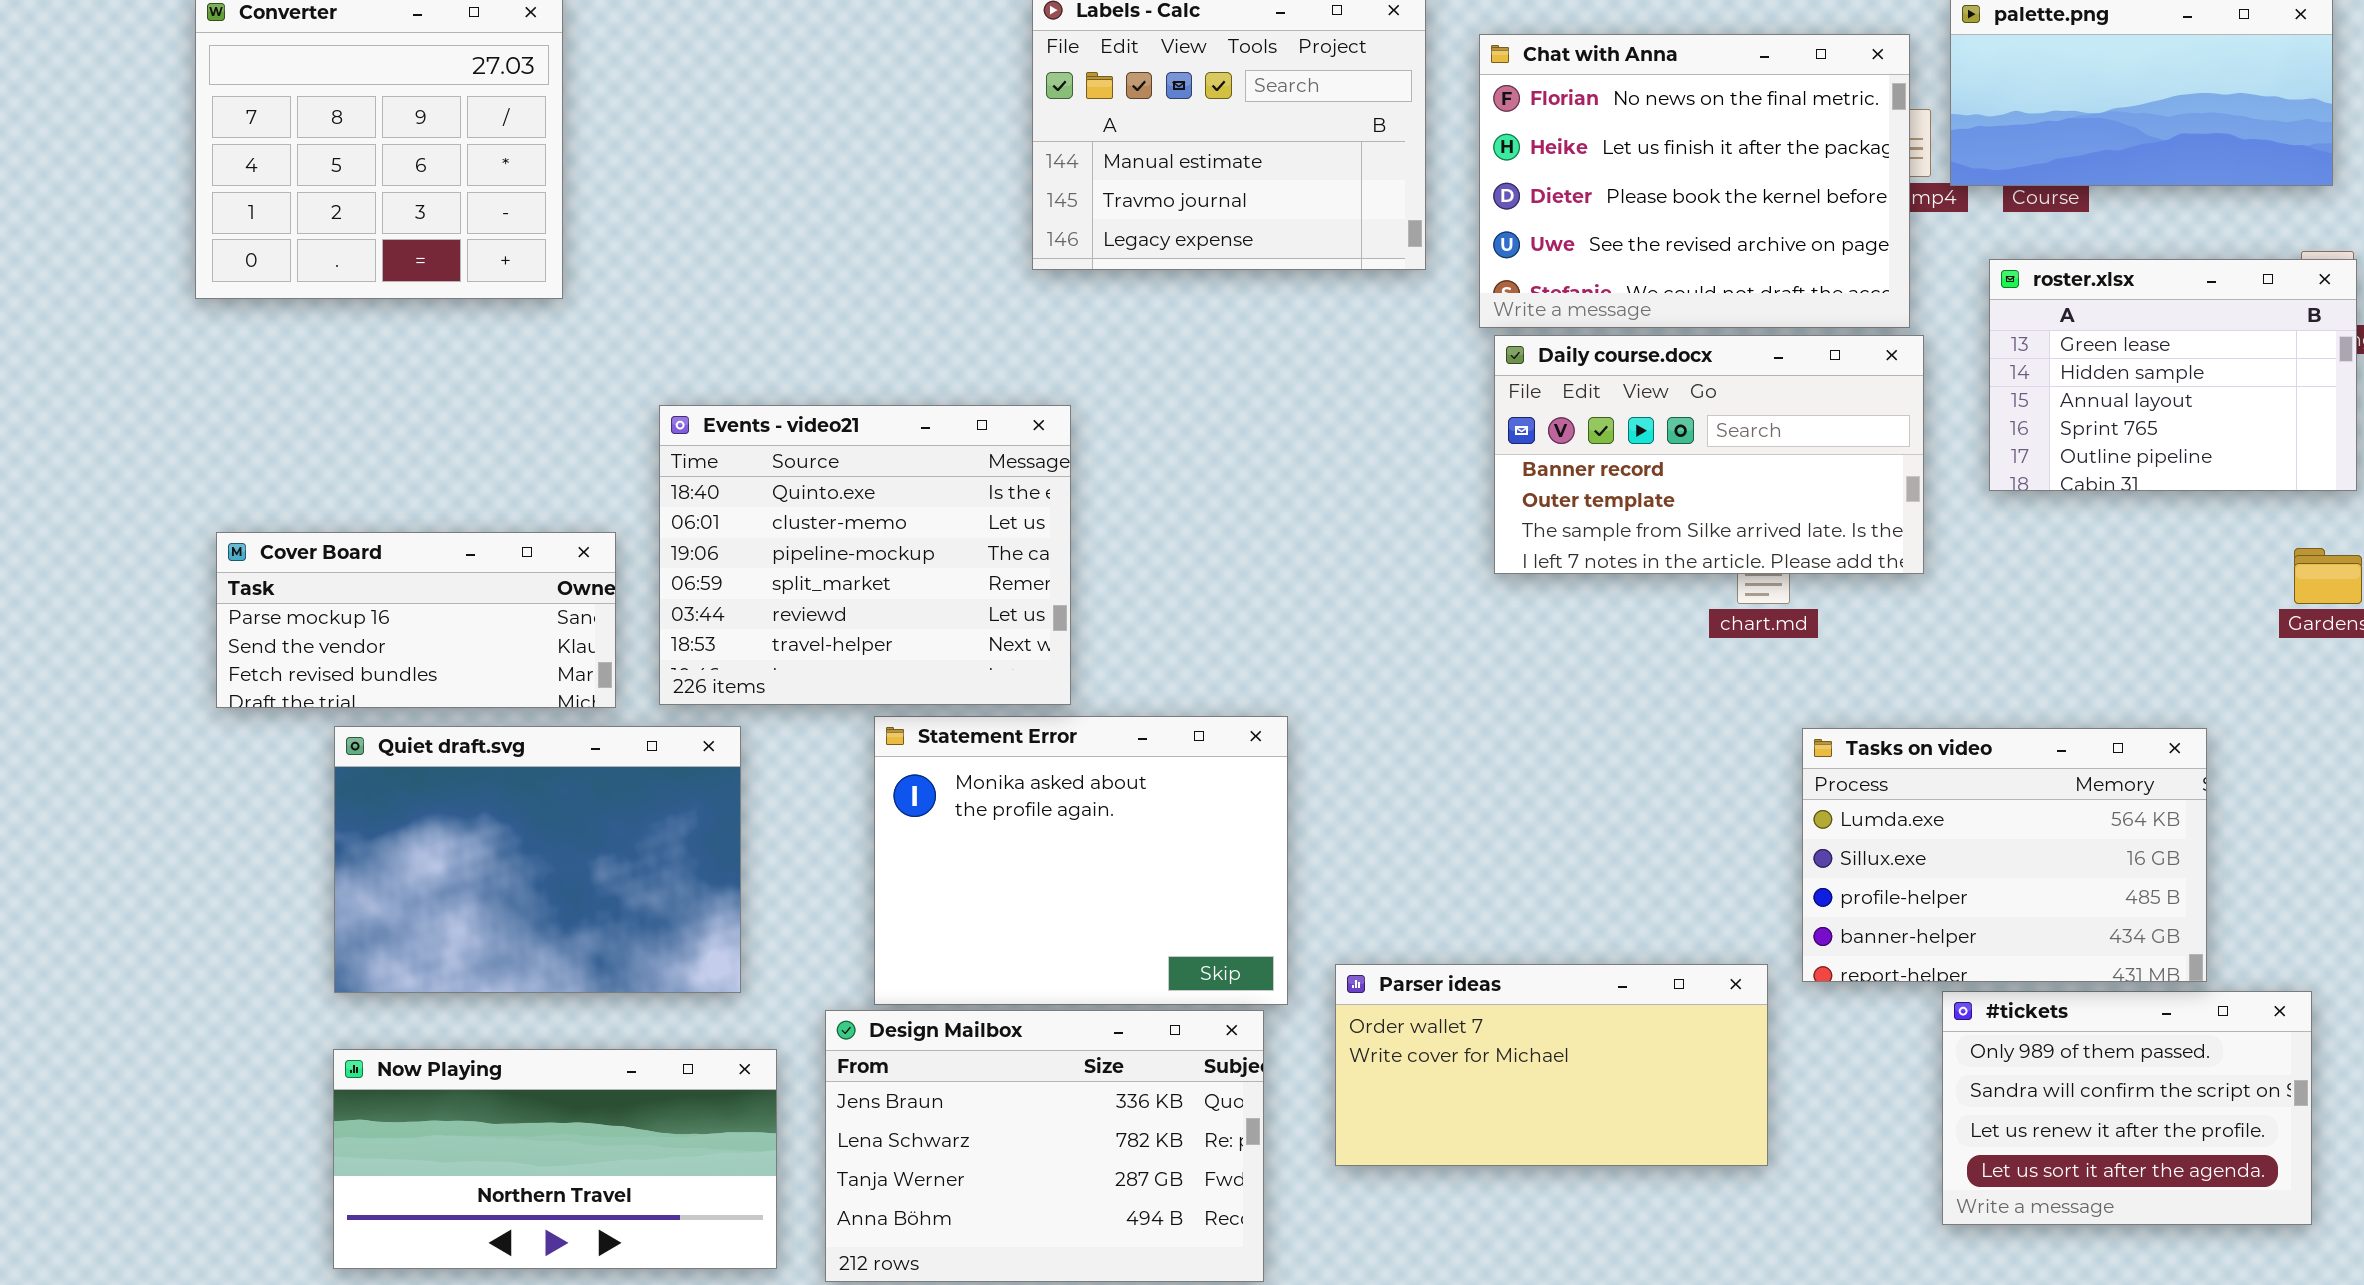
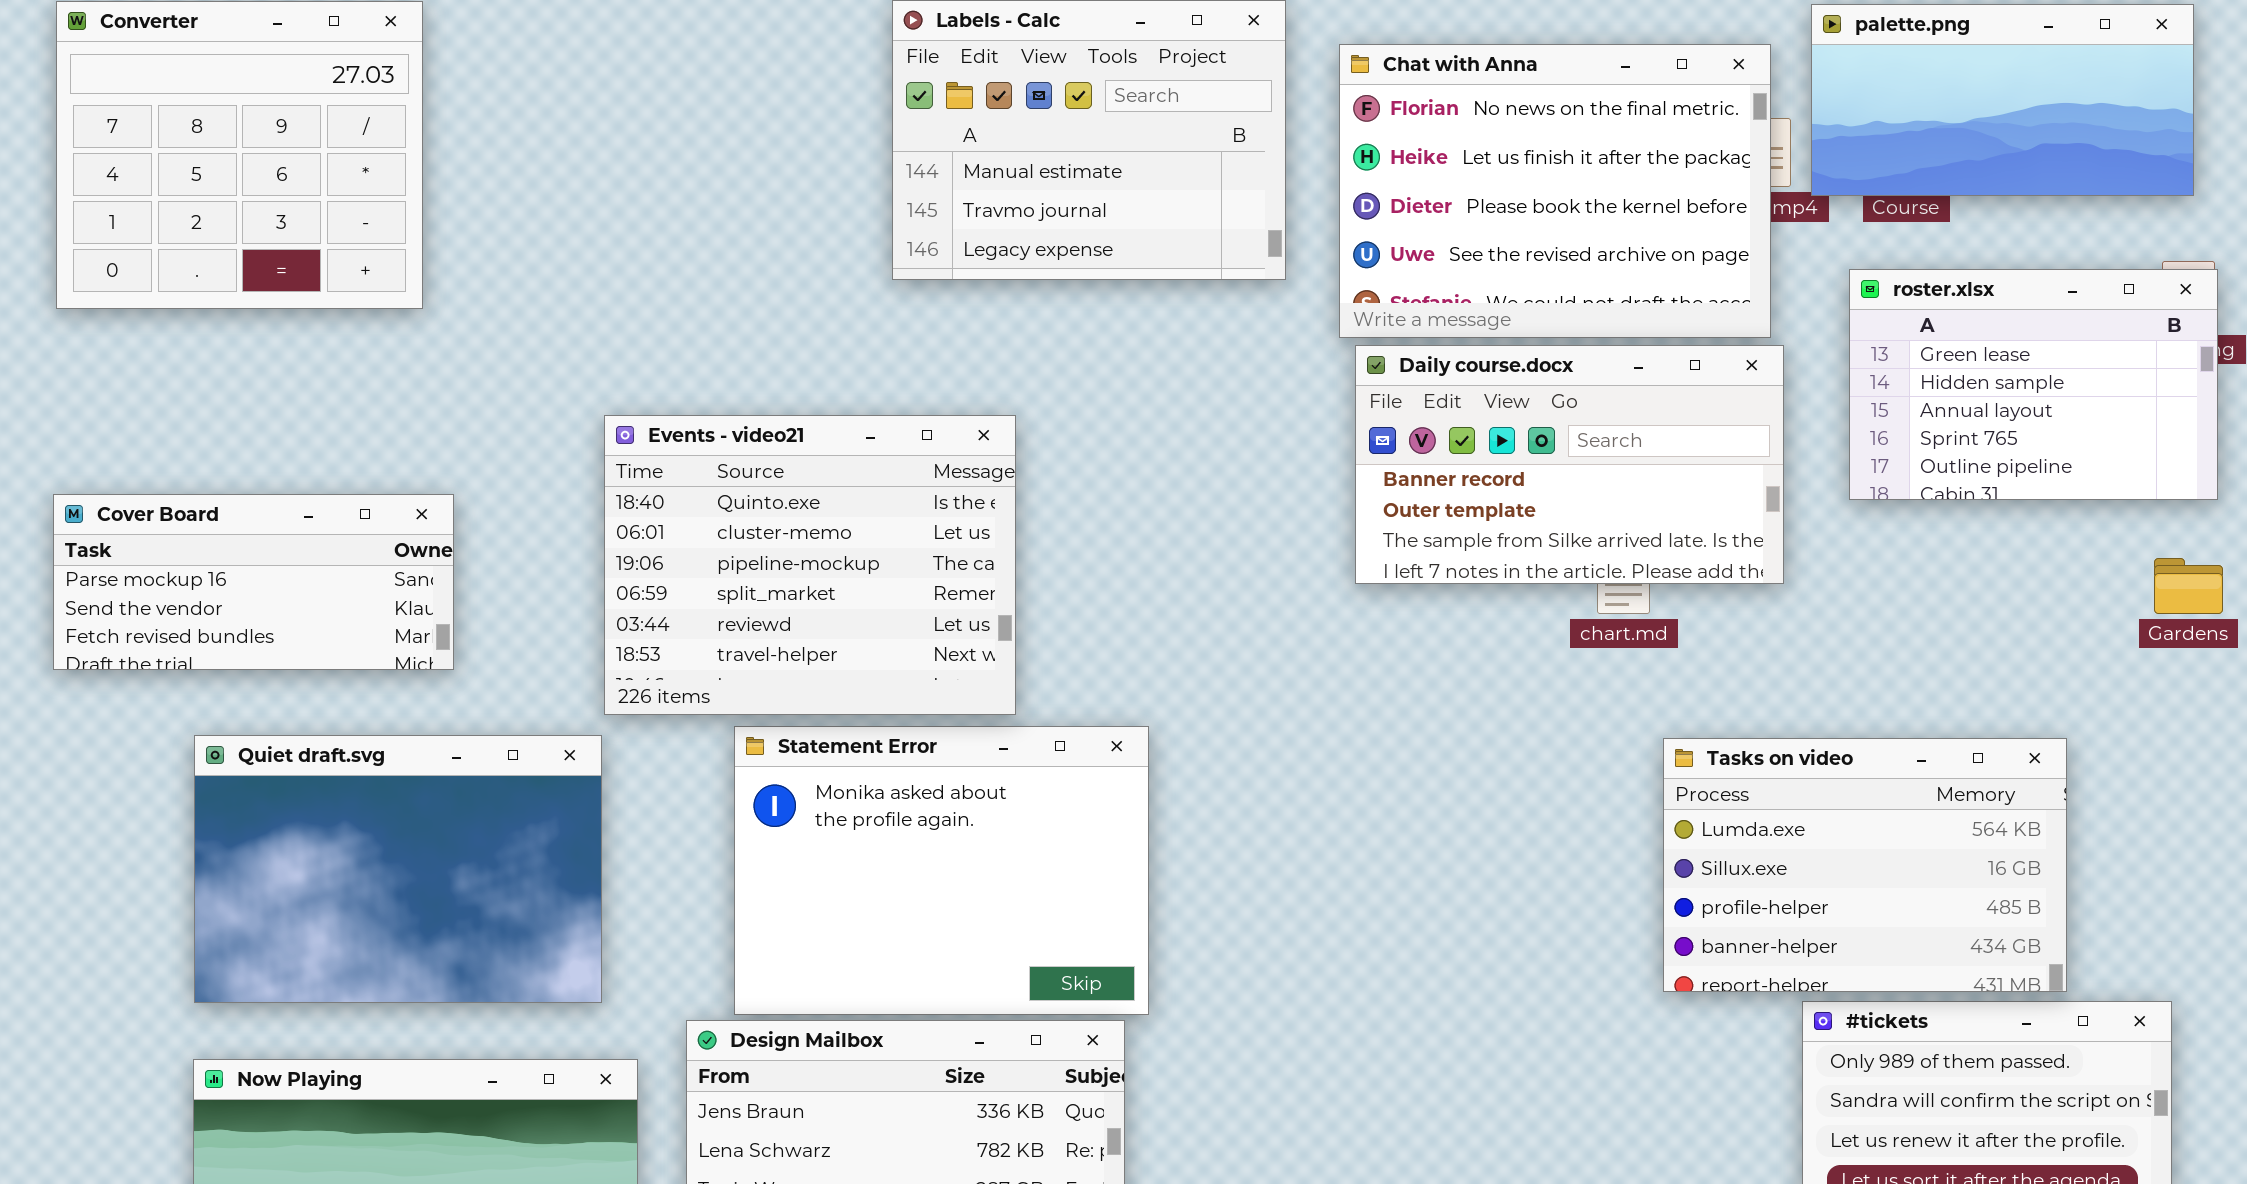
Events - video21: [659,405,1071,705] -> [604,415,1016,715], moved
Cover Board: [216,532,616,708] -> [53,494,454,670], moved
Parser ideas: [1335,964,1768,1166] -> none, closed

